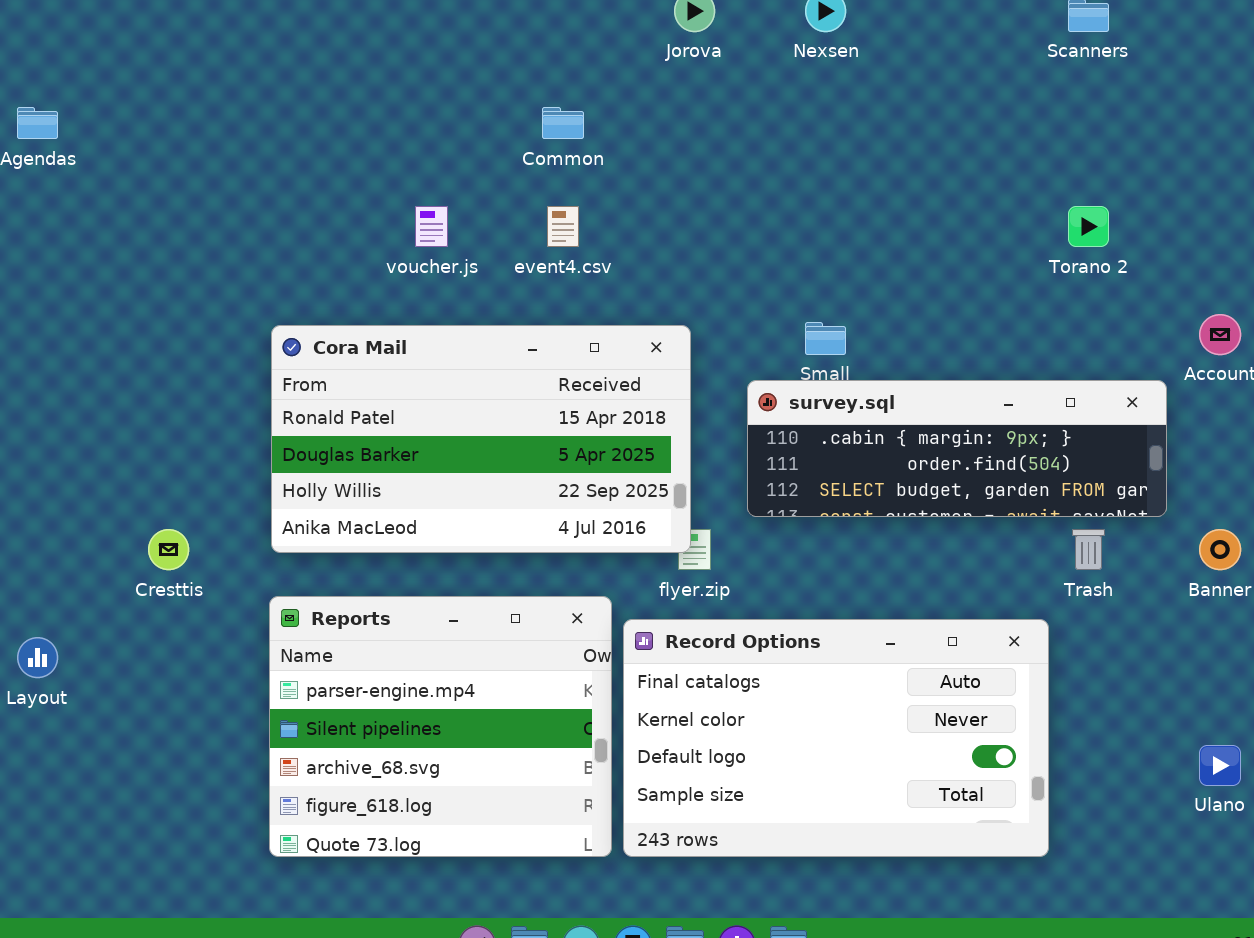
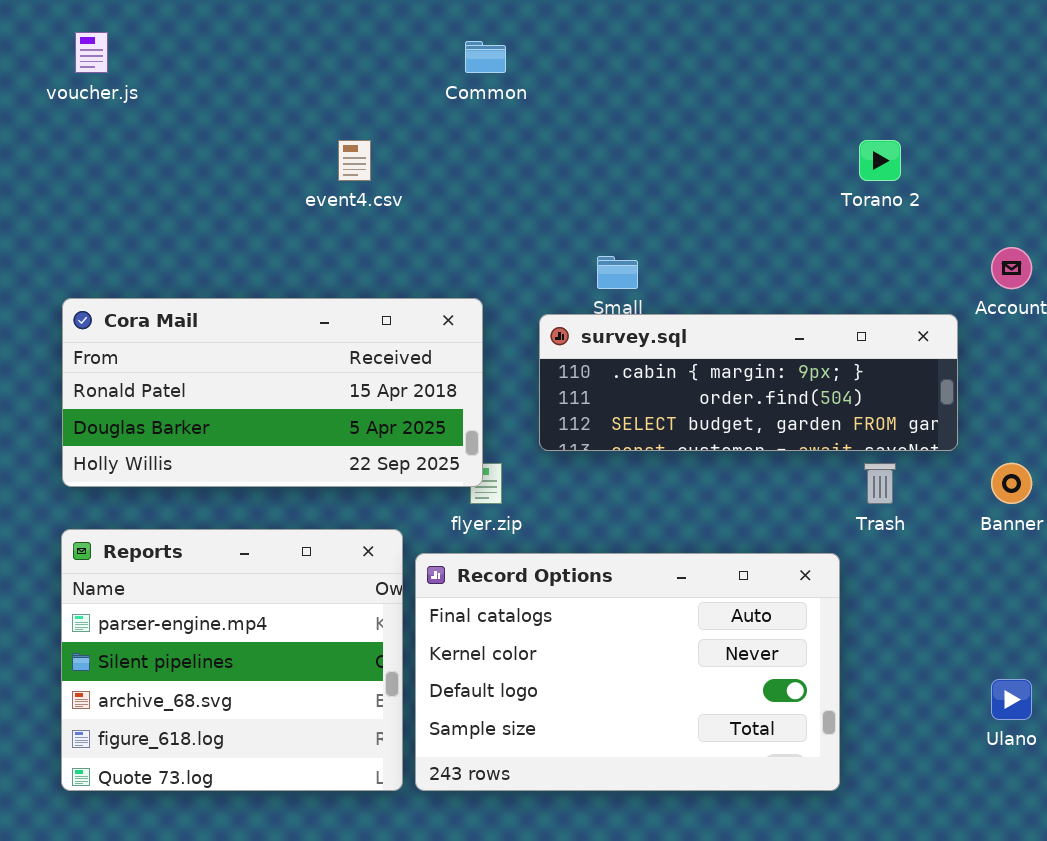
Common: [542,107,584,139] -> [465,41,506,73], moved
voucher.js: [415,206,448,247] -> [75,32,108,73], moved
Cora Mail: [271,325,691,553] -> [62,298,483,487], resized

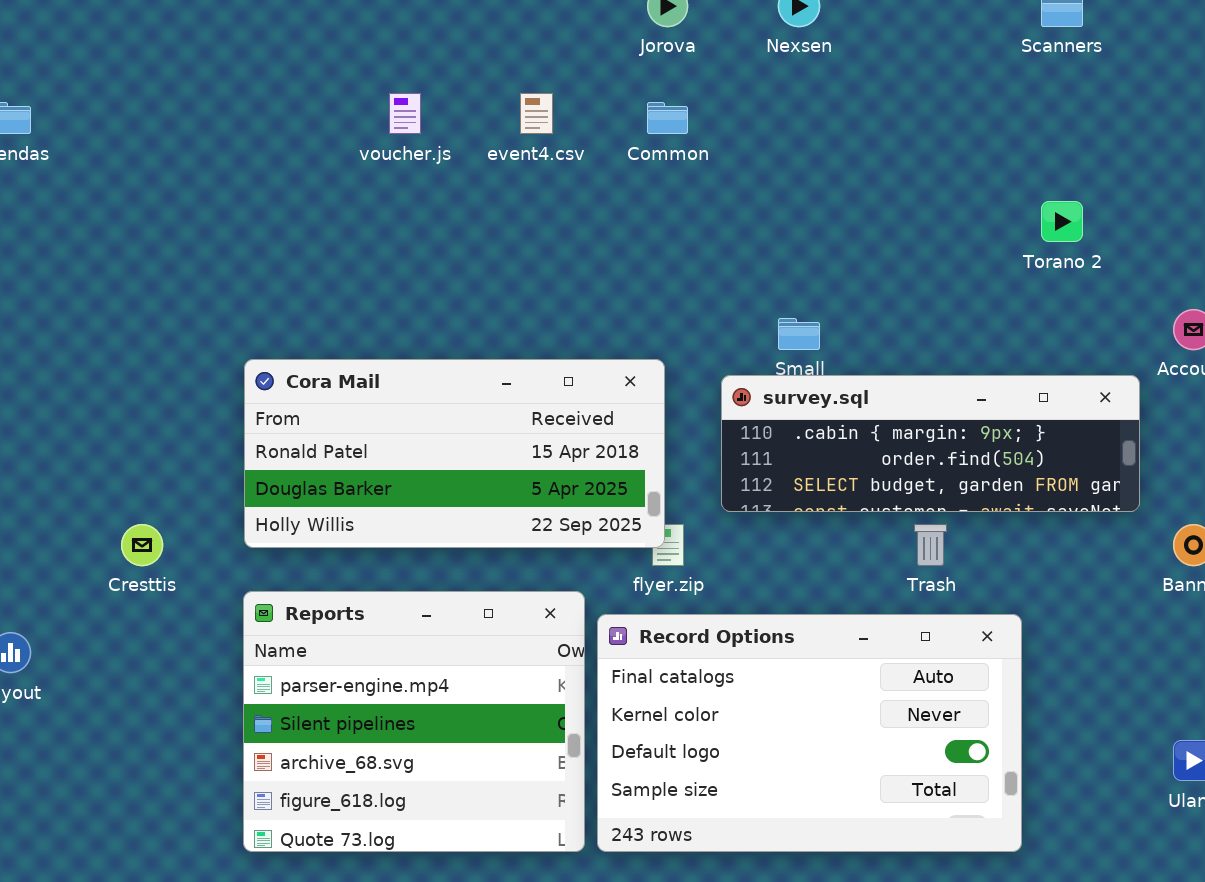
voucher.js: [75,32,108,73] -> [389,93,421,134], moved
event4.csv: [338,140,371,181] -> [520,93,553,134], moved
Trash: [864,463,896,504] -> [914,524,947,566], moved

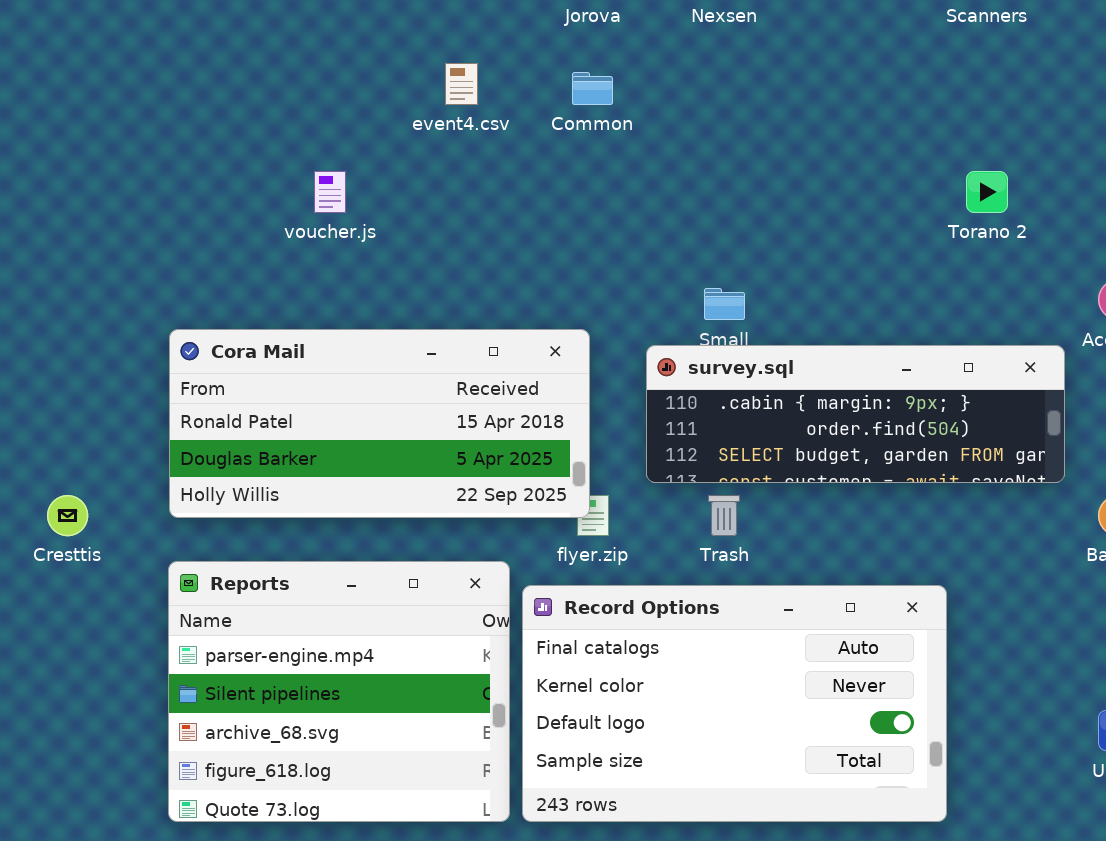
voucher.js: [389,93,421,134] -> [314,171,346,213], moved
Trash: [914,524,947,566] -> [708,495,740,536], moved

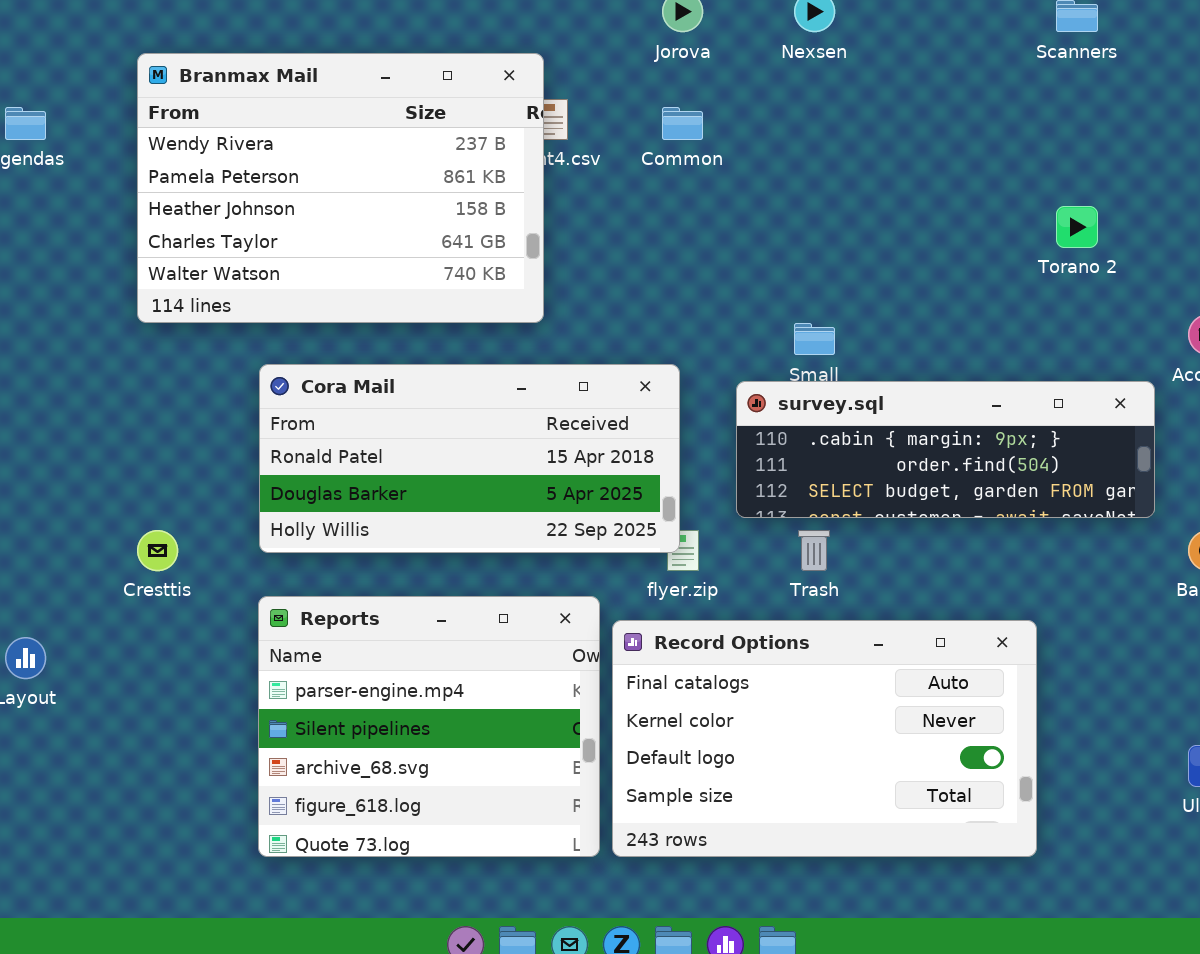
Branmax Mail: none -> [137,53,544,323], opened

